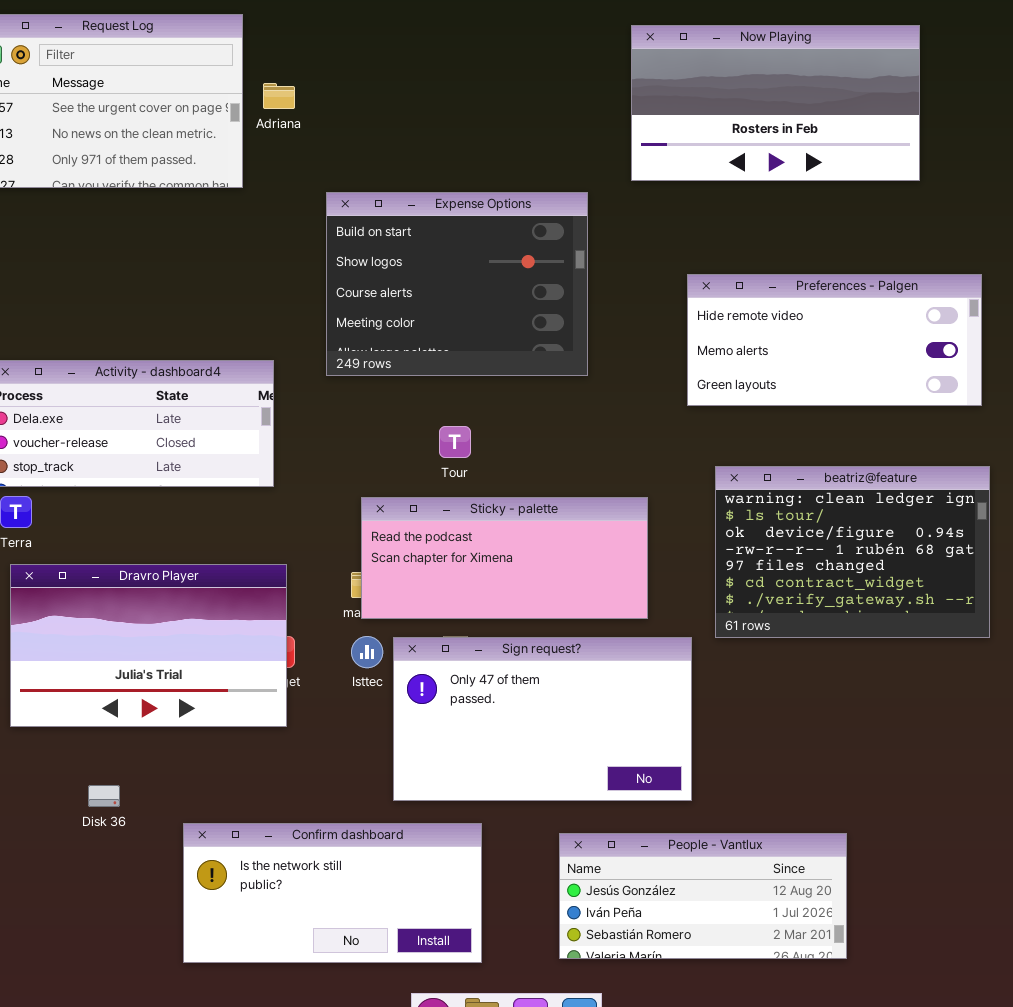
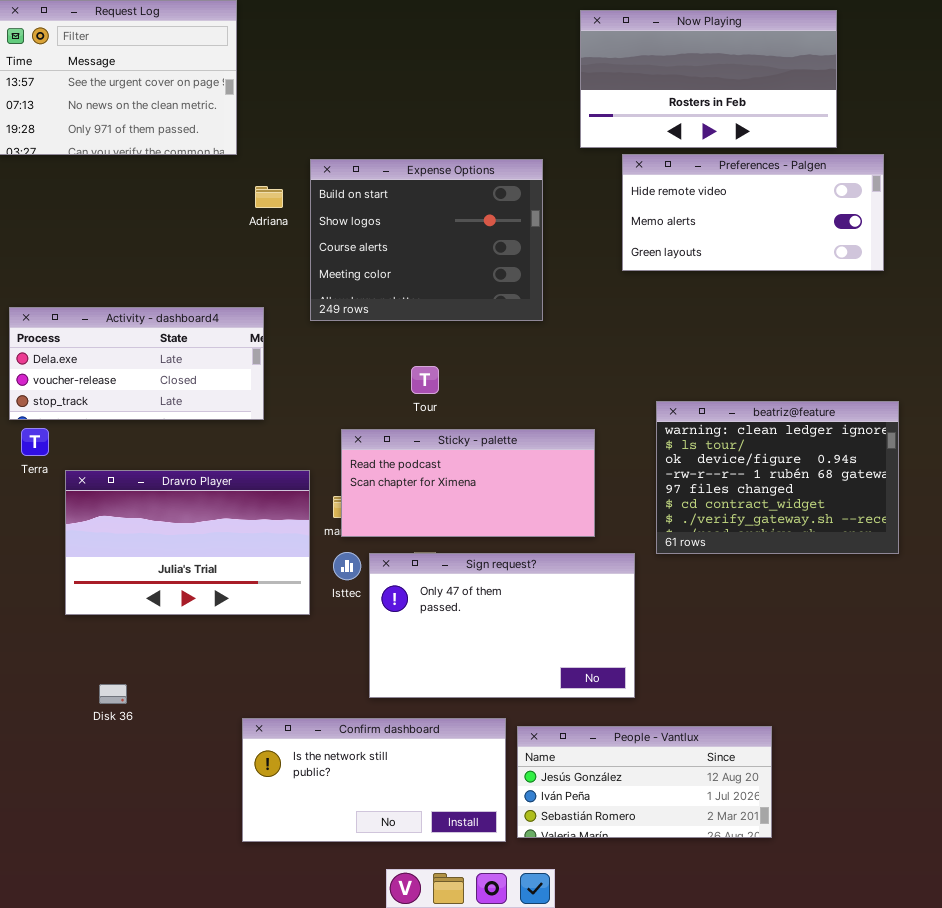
Adriana: [263,83,295,109] -> [255,186,283,208], moved
Preferences - Palgen: [687,274,982,406] -> [622,154,884,271], moved
Dravro Player: [10,564,287,727] -> [65,470,310,615], moved
Confirm dashboard: [183,823,482,963] -> [242,718,506,842], moved

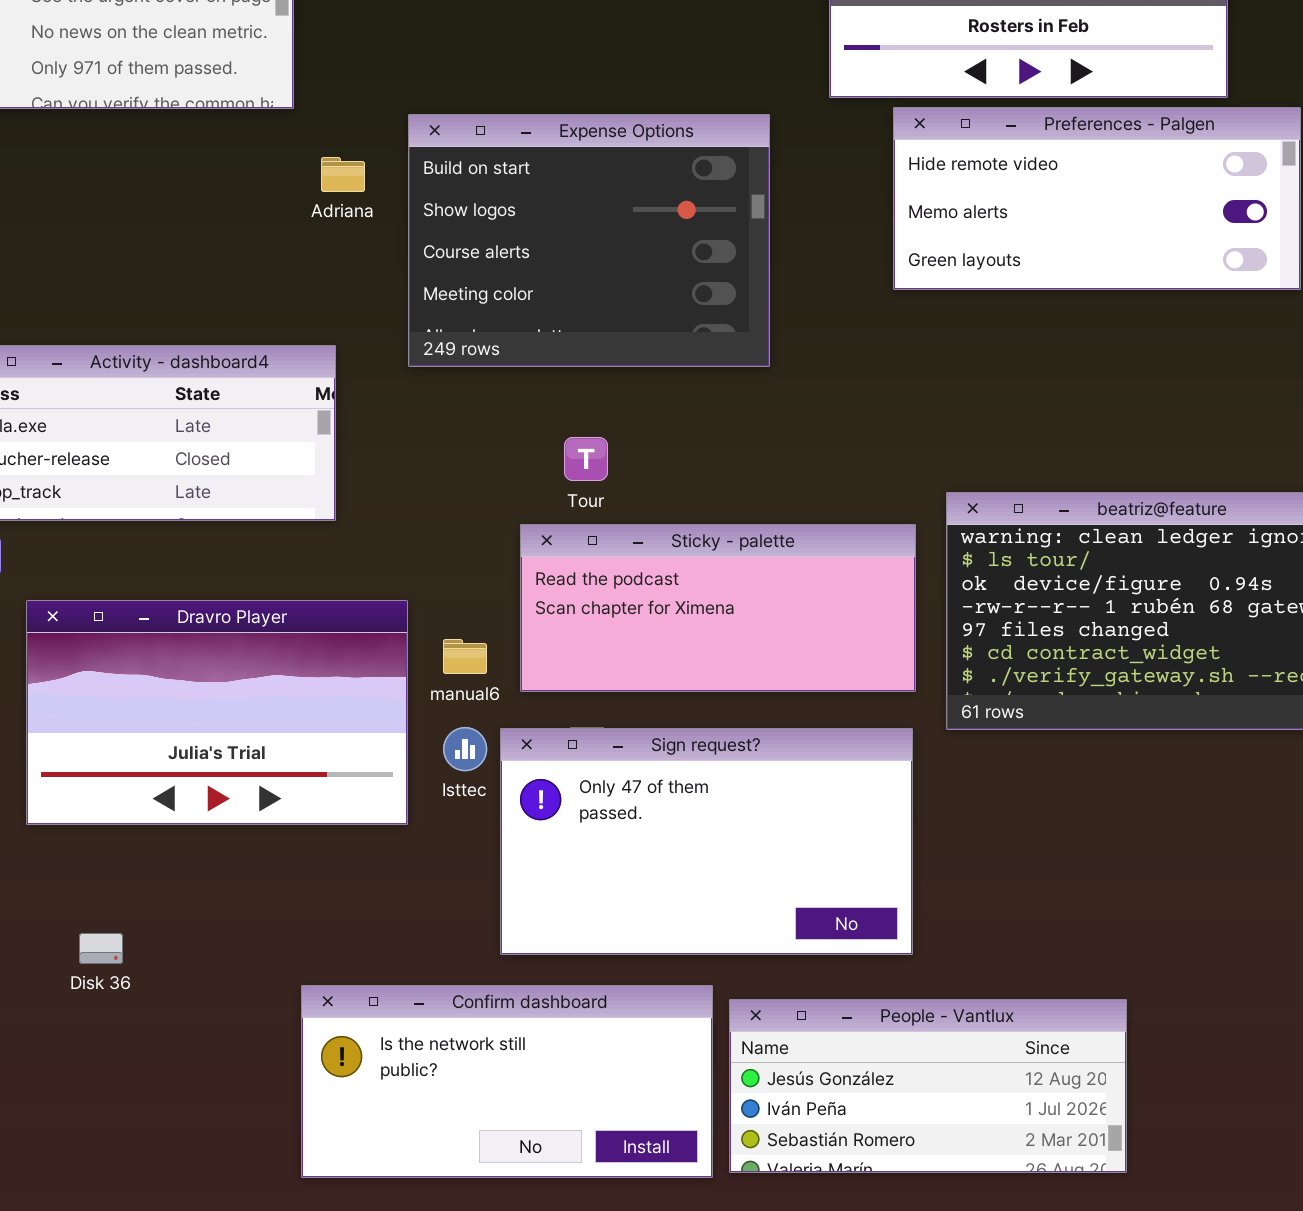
Sticky - palette: [341,429,595,537] -> [520,524,916,692], moved

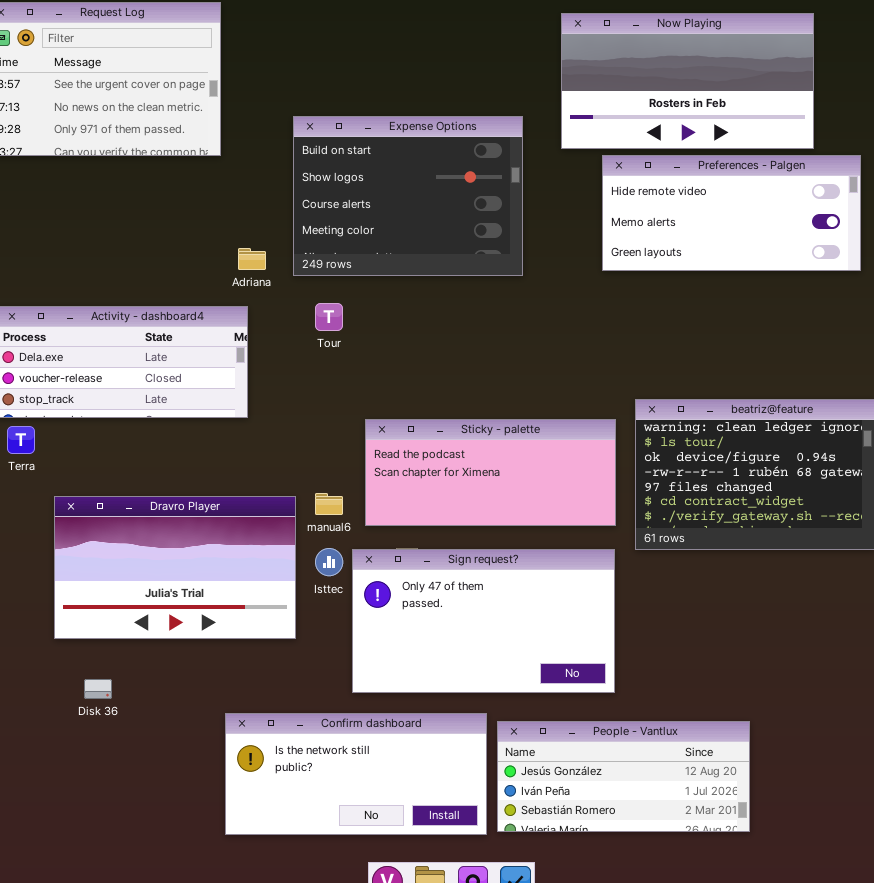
Expense Options: [408,114,770,367] -> [293,116,523,276], moved
Adriana: [321,157,365,192] -> [238,248,266,270], moved
Tour: [564,437,608,481] -> [315,303,343,331], moved
Dravro Player: [26,600,408,825] -> [54,496,296,639], moved

